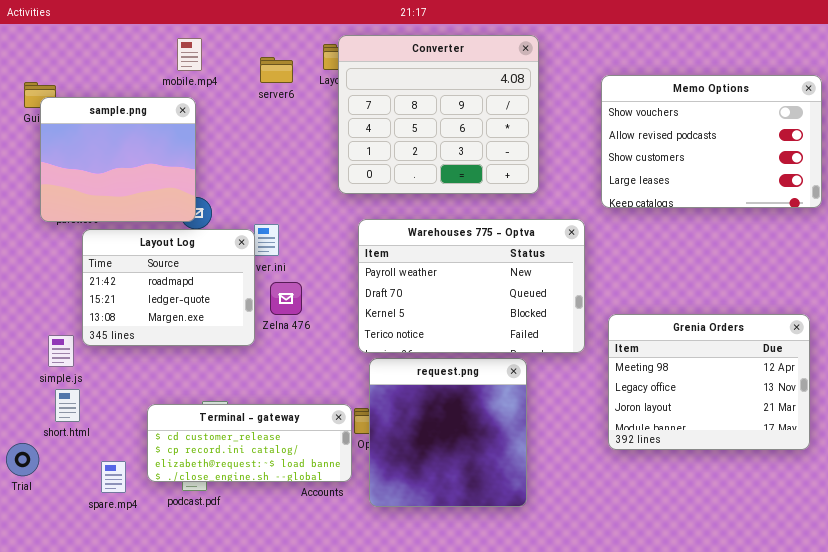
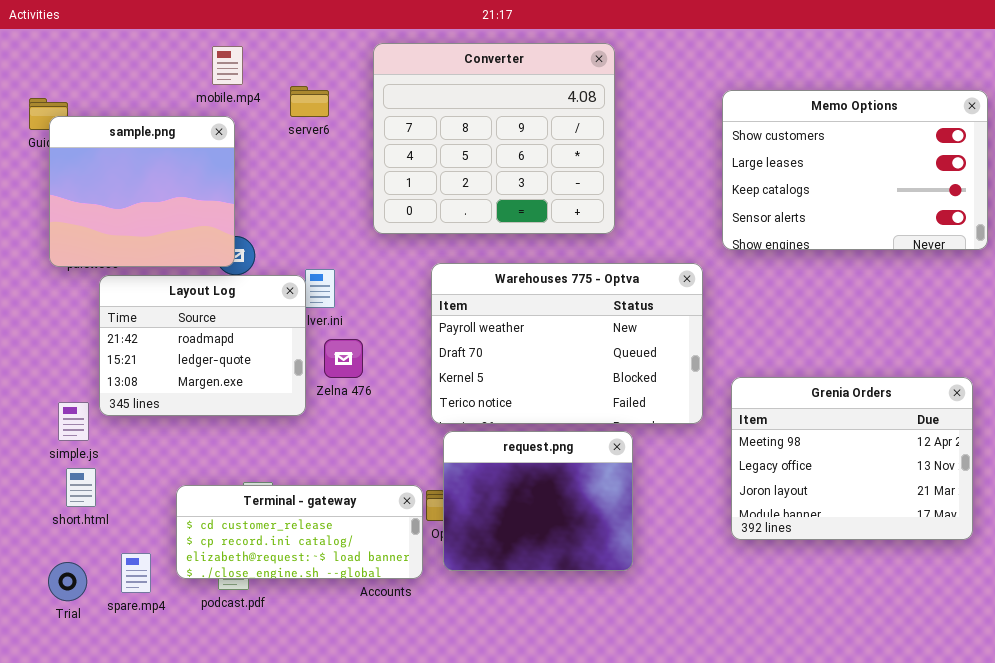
Converter: [338,35,539,194] -> [373,43,615,234], moved
server6: [260,57,293,83] -> [290,86,329,117], moved
Memo Options: [601,75,822,208] -> [722,90,988,250], scrolled down 2 rows
request.png: [369,358,527,507] -> [443,431,633,571], resized
Trial: [6,443,39,476] -> [48,562,87,601], moved

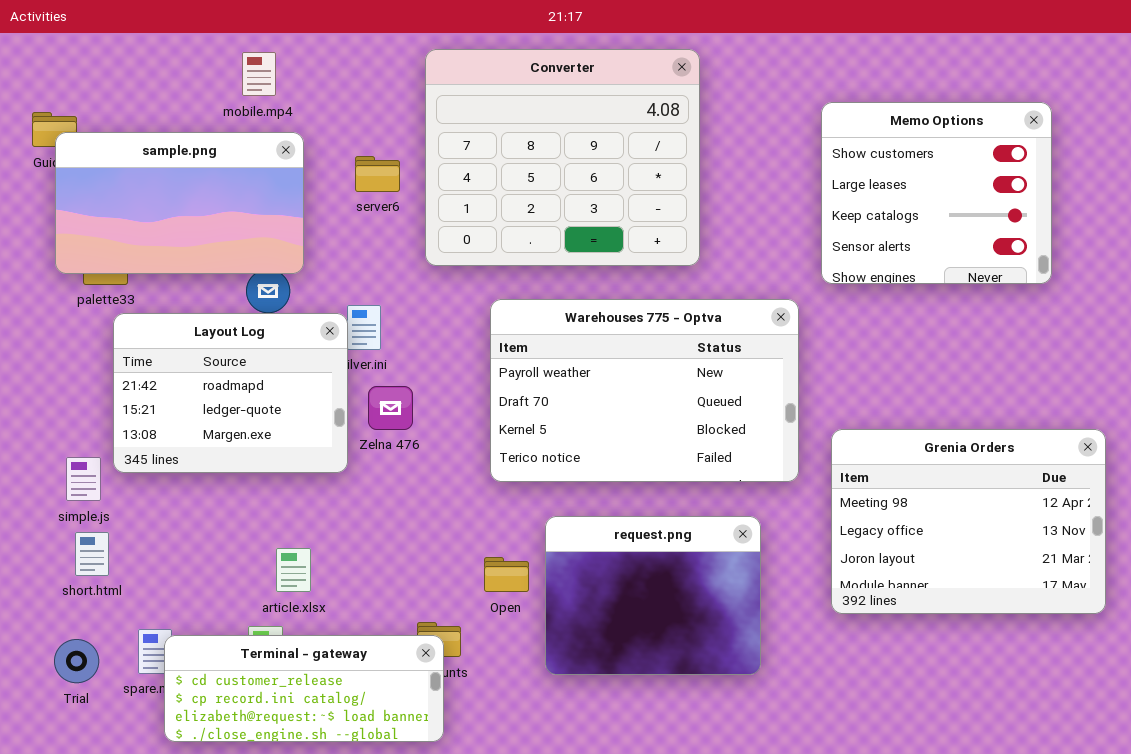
server6: [290,86,329,117] -> [355,156,400,192], moved
Memo Options: [722,90,988,250] -> [821,102,1052,284], resized
sample.png: [49,116,235,267] -> [55,132,304,274], resized
request.png: [443,431,633,571] -> [545,516,761,675], moved
Terminal - gateway: [176,485,423,579] -> [164,635,444,742], moved

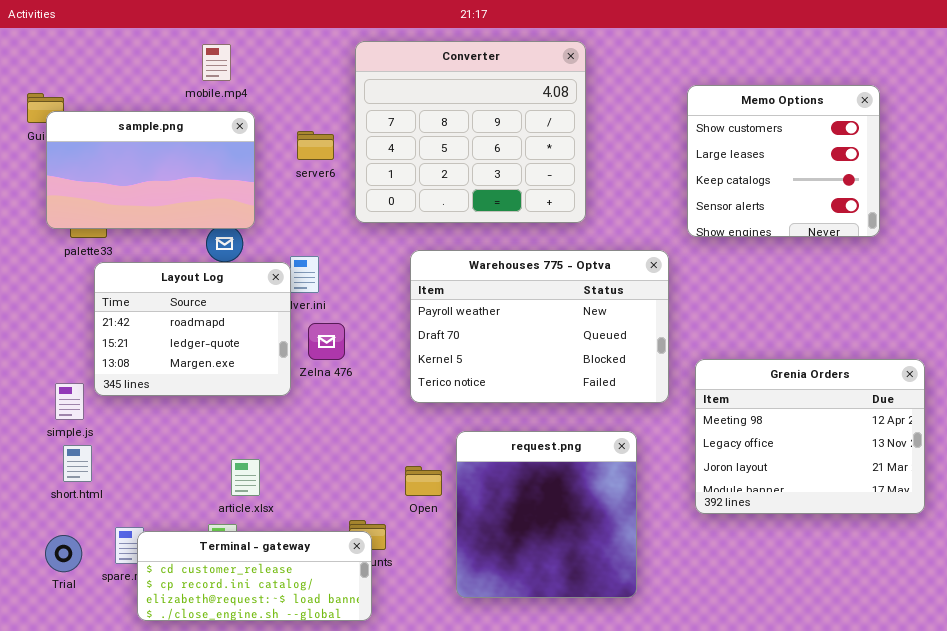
request.png: [545,516,761,675] -> [456,431,637,598], resized

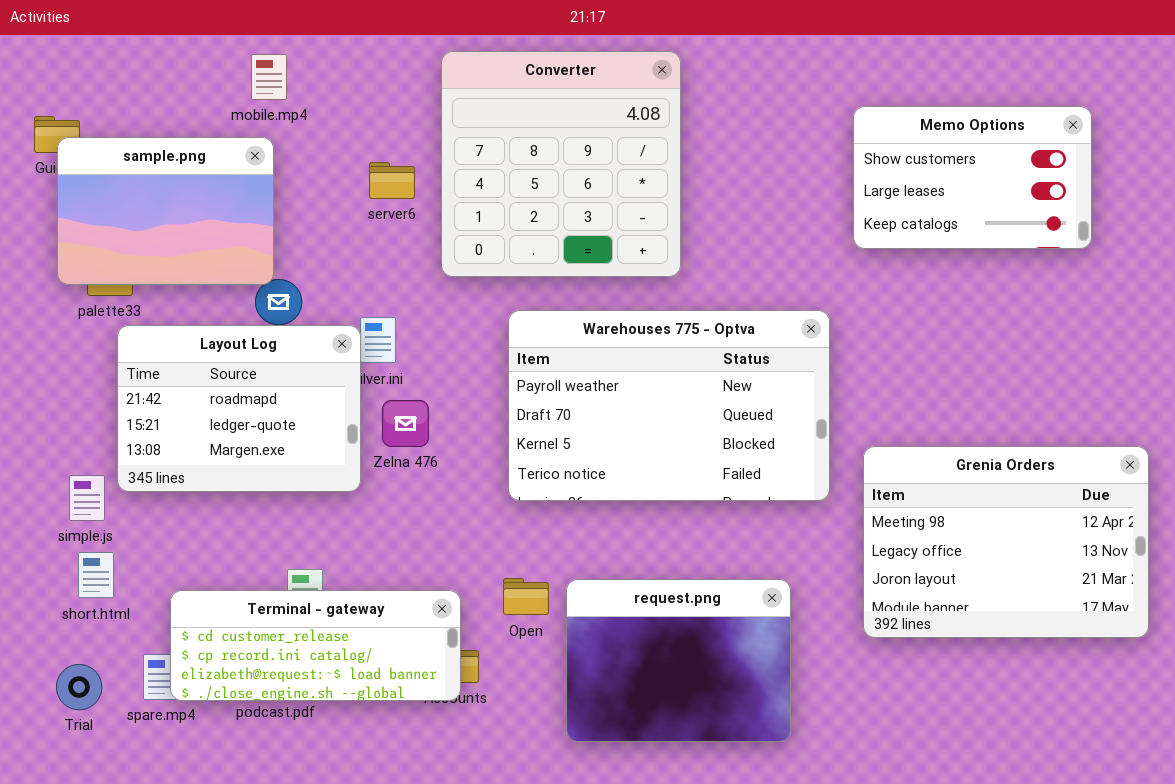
Converter: [355,41,586,223] -> [441,51,681,277], resized
Memo Options: [687,85,880,237] -> [853,106,1092,249], resized
sample.png: [46,111,255,229] -> [57,137,274,285], resized
request.png: [456,431,637,598] -> [566,579,791,742], resized
Terminal - gateway: [137,531,372,621] -> [170,590,461,701], moved

